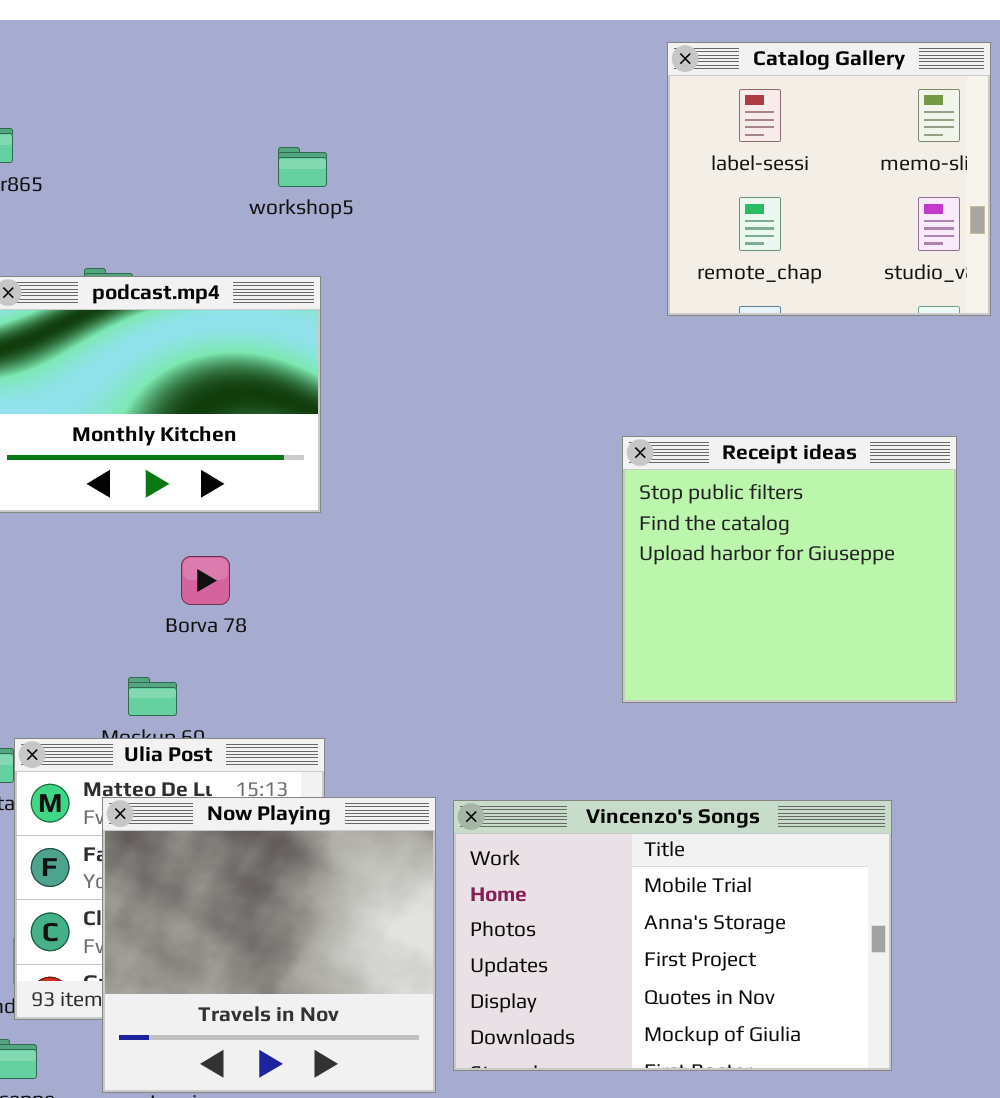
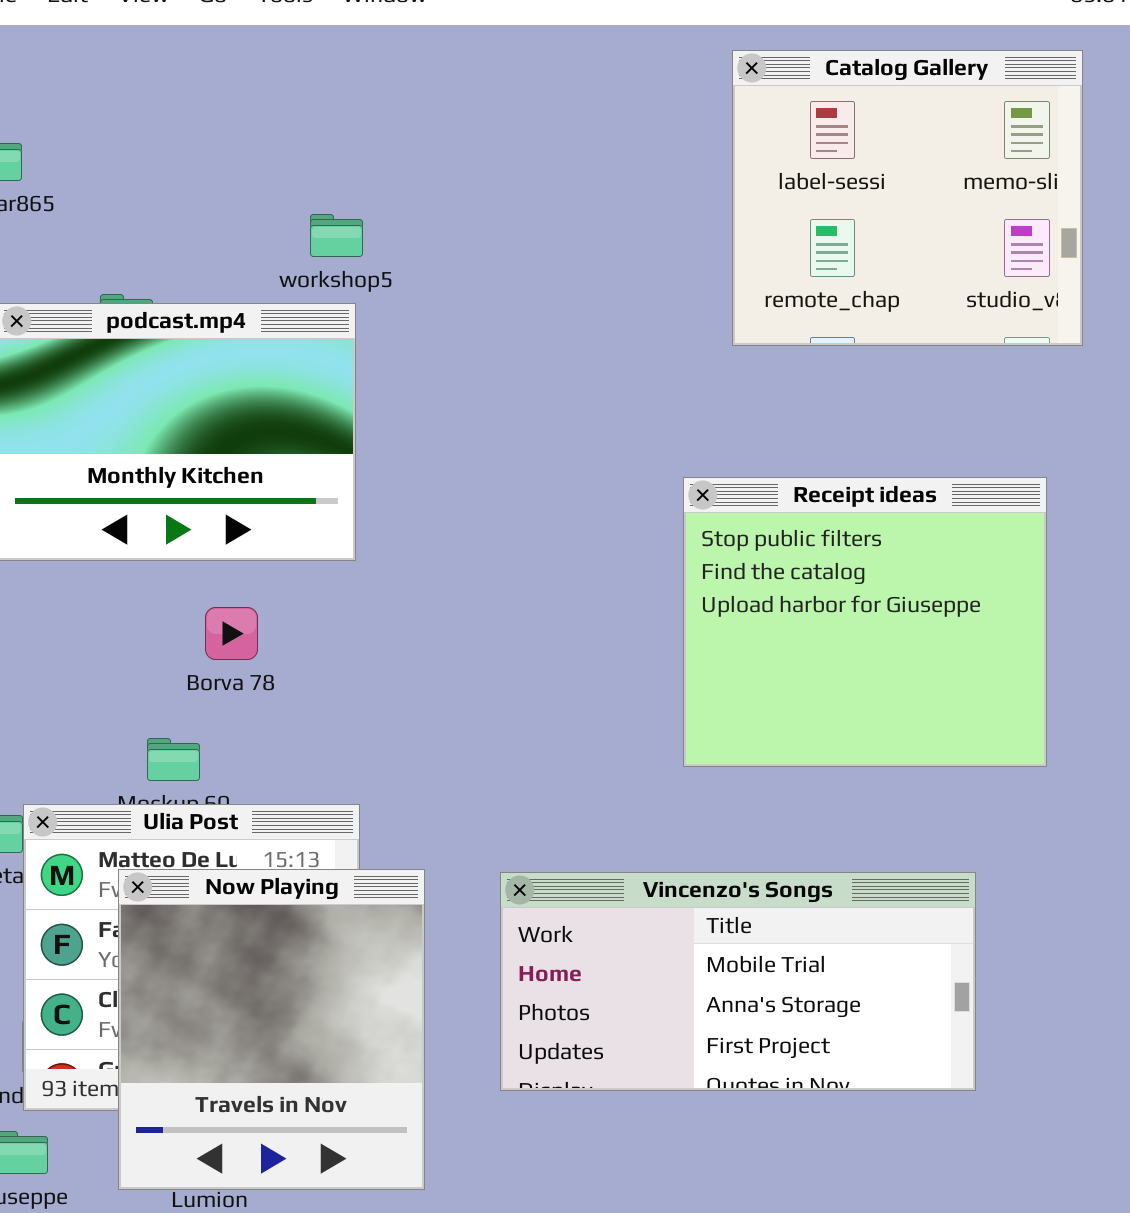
workshop5: [278,147,327,187] -> [310,214,363,257], moved
Now Playing: [102,797,436,1093] -> [118,869,425,1190], resized
Vincenzo's Songs: [453,800,892,1071] -> [500,872,976,1091], resized

